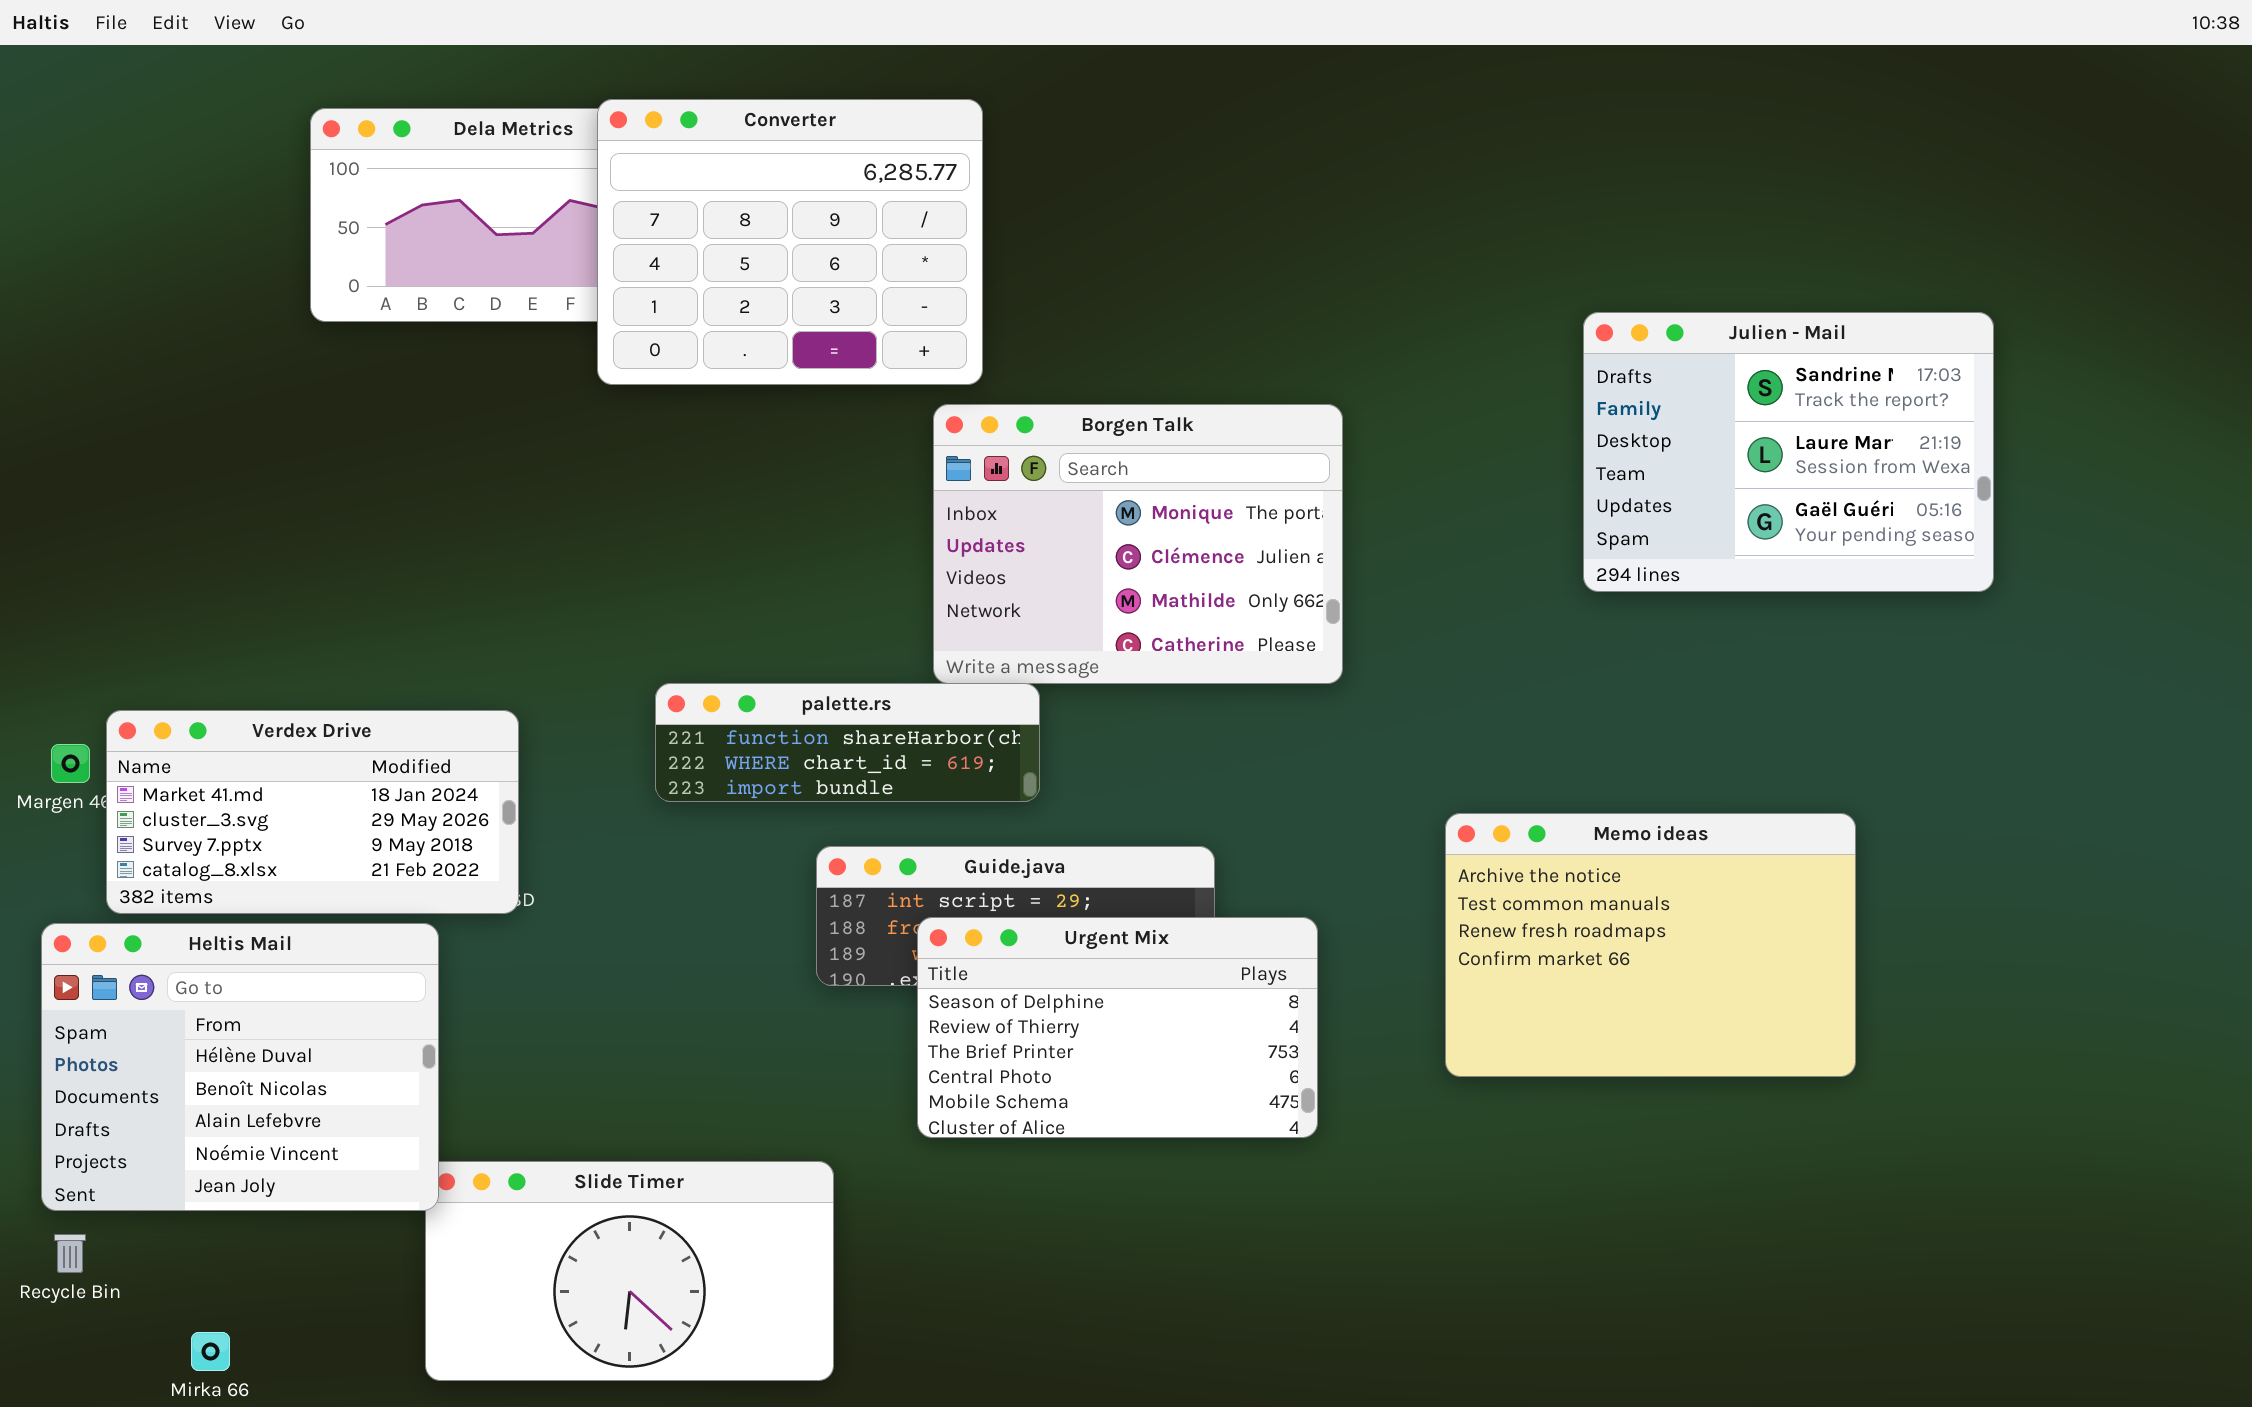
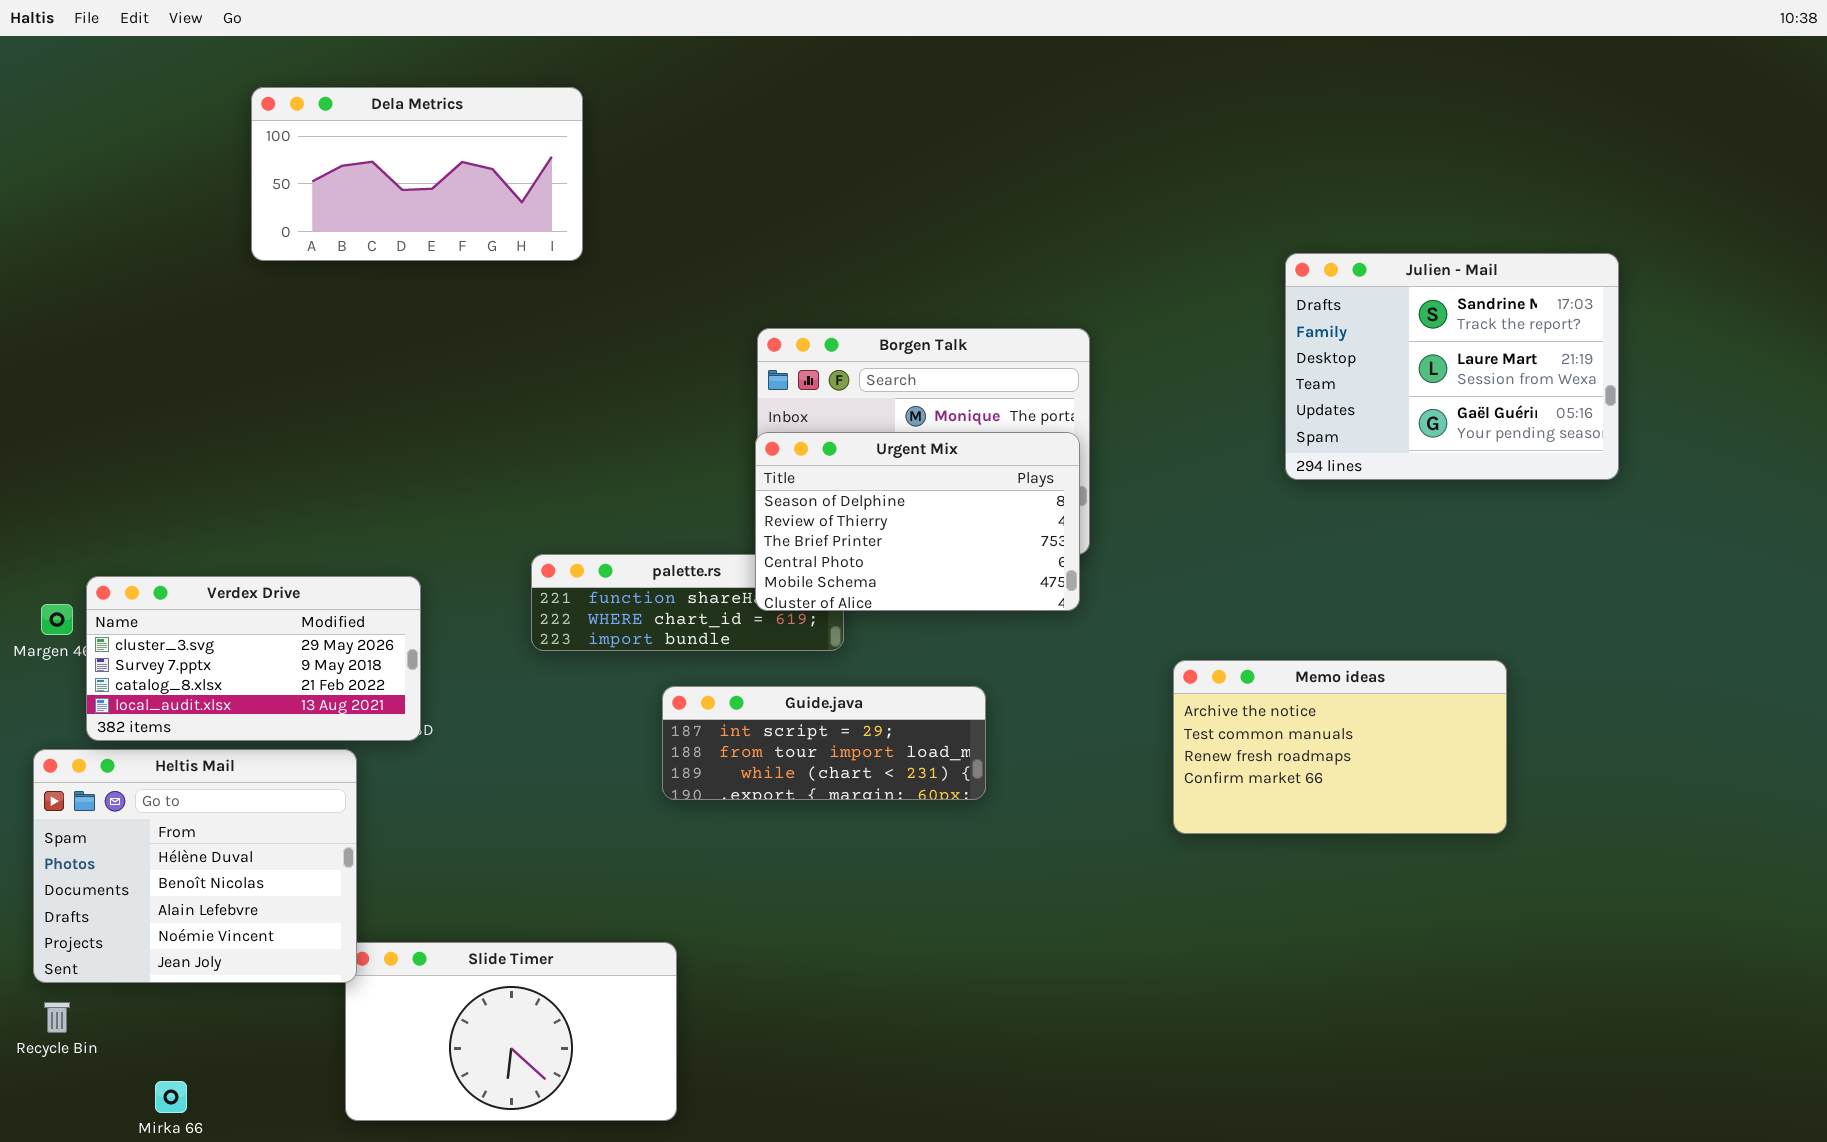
Converter: [597,99,983,385] -> none, closed
Verdex Drive: [106,710,519,914] -> [86,576,421,741], scrolled down 1 row
Memo ideas: [1445,813,1856,1077] -> [1173,660,1507,834], resized
Urgent Mix: [917,917,1318,1138] -> [755,432,1080,611], moved

